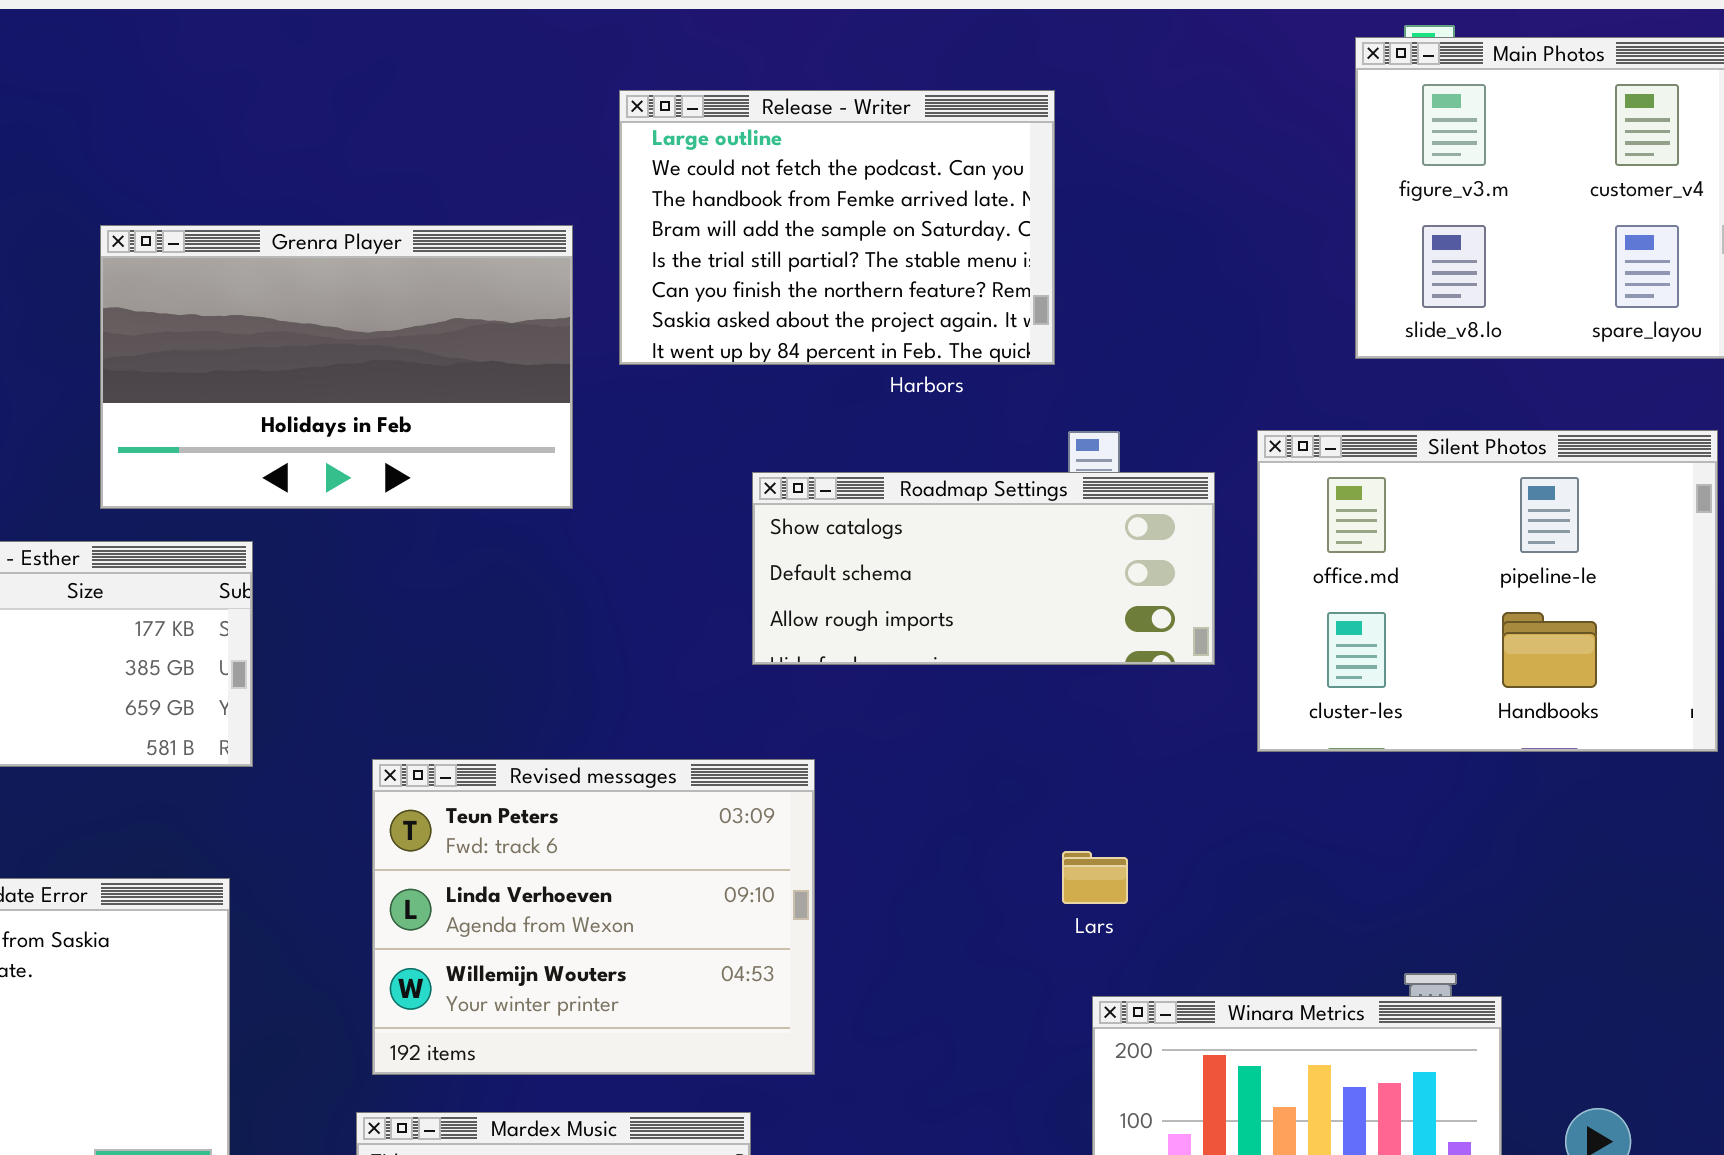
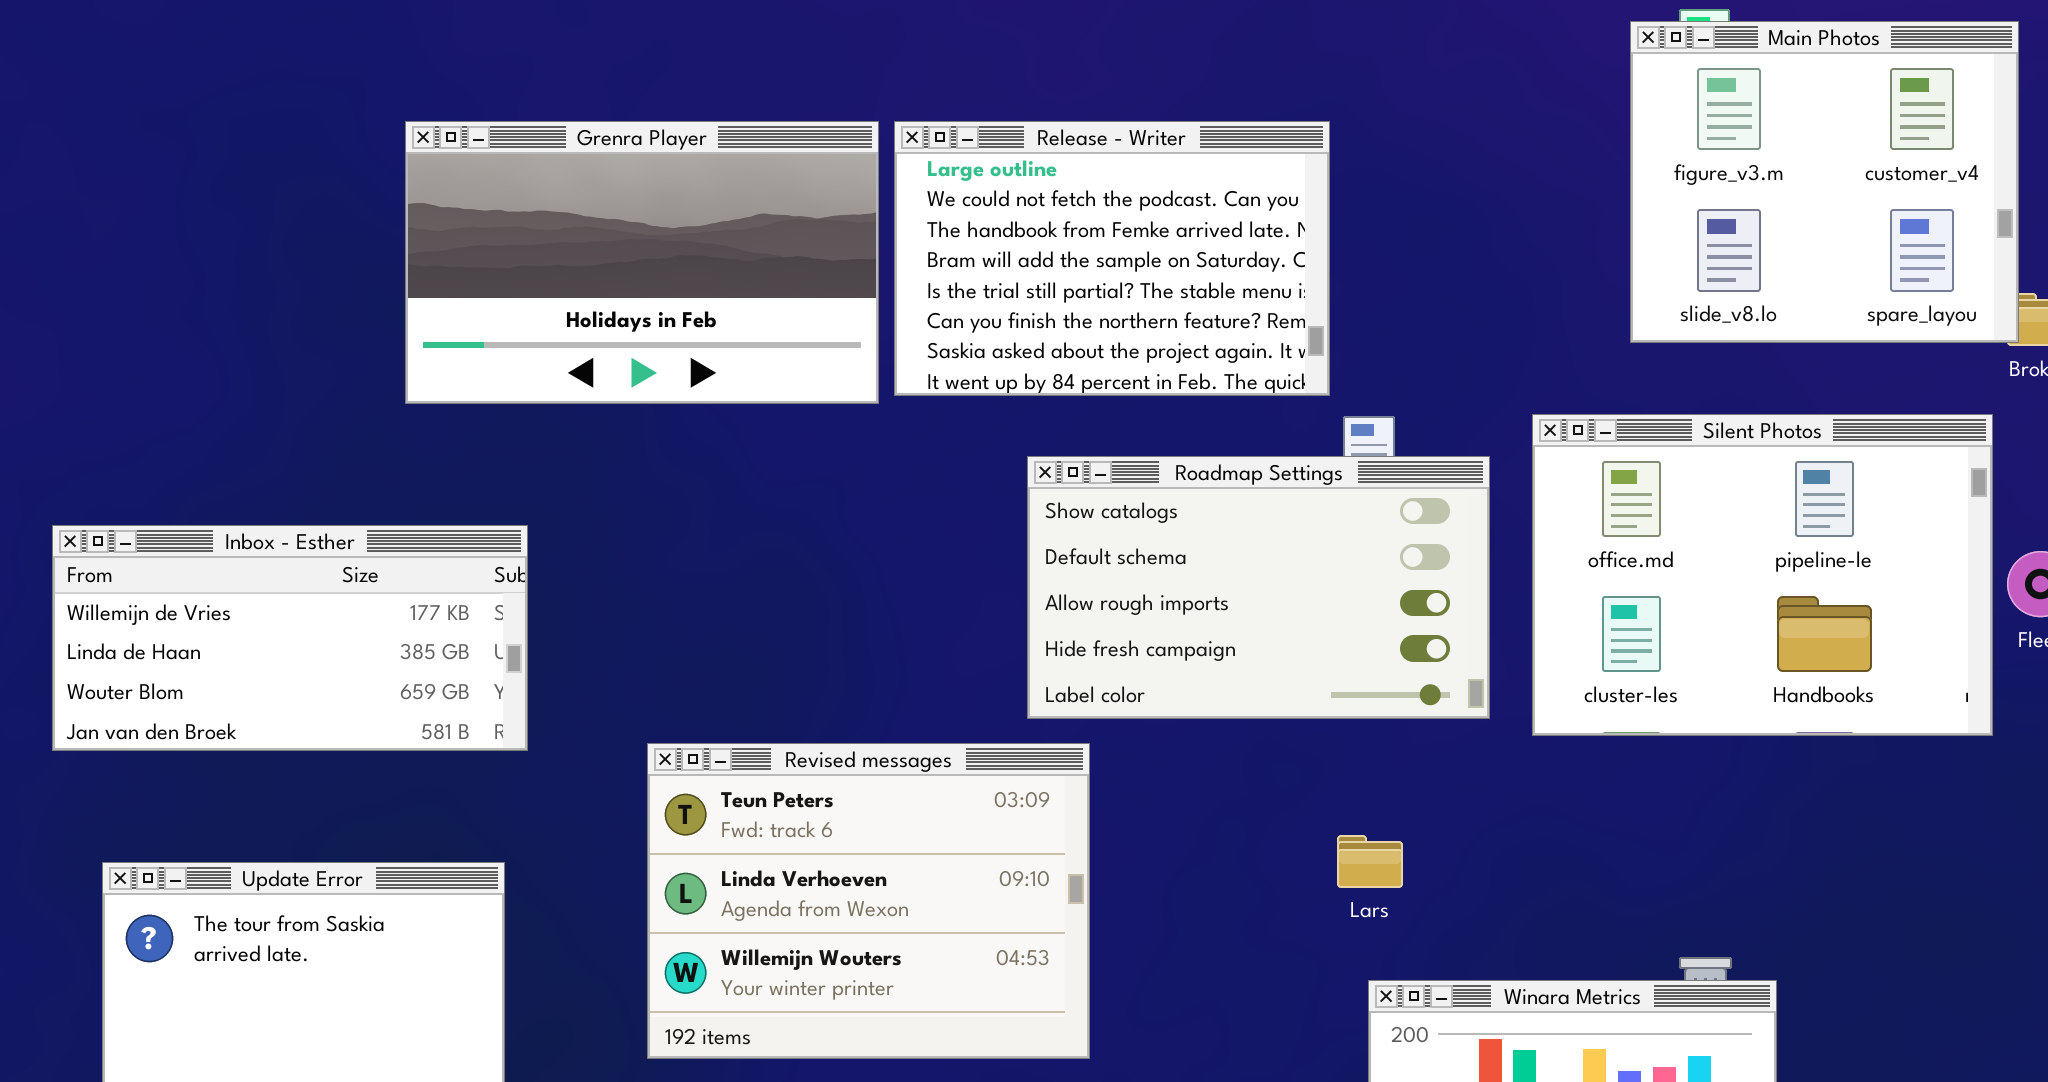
Release - Writer: [619,90,1055,365] -> [894,121,1330,396], moved
Grenra Player: [100,225,573,509] -> [405,121,879,404], moved
Roadmap Settings: [752,472,1215,665] -> [1027,456,1490,719], resized

